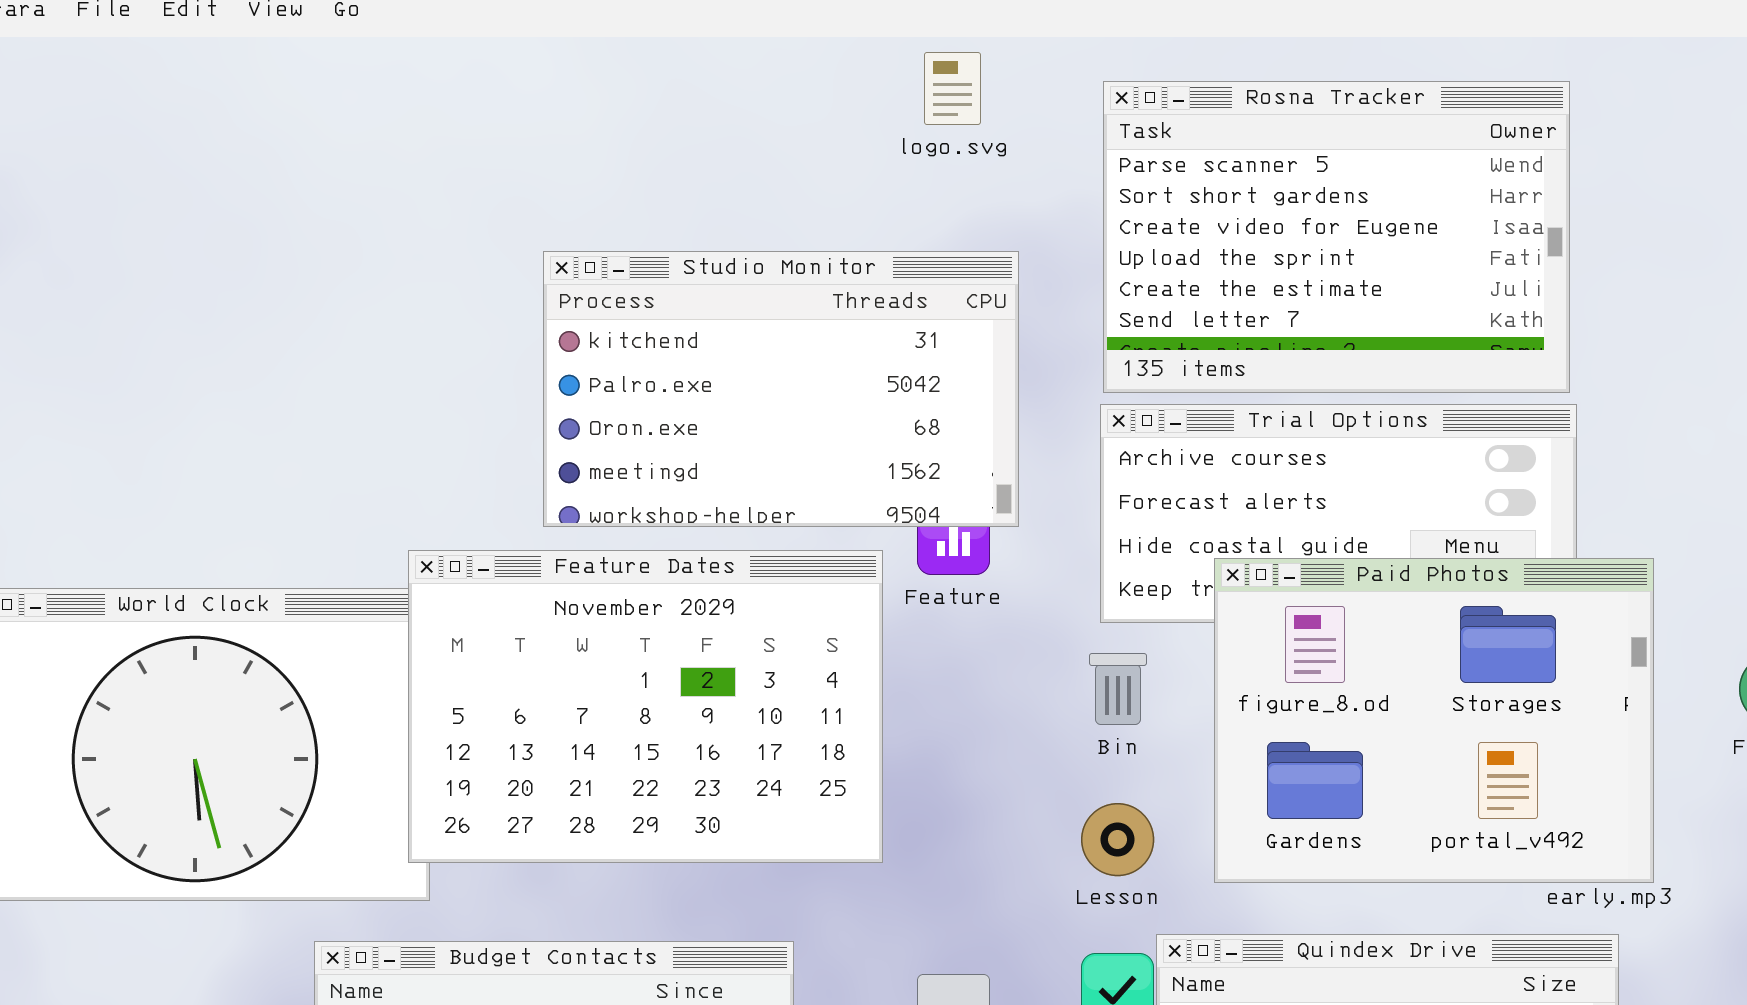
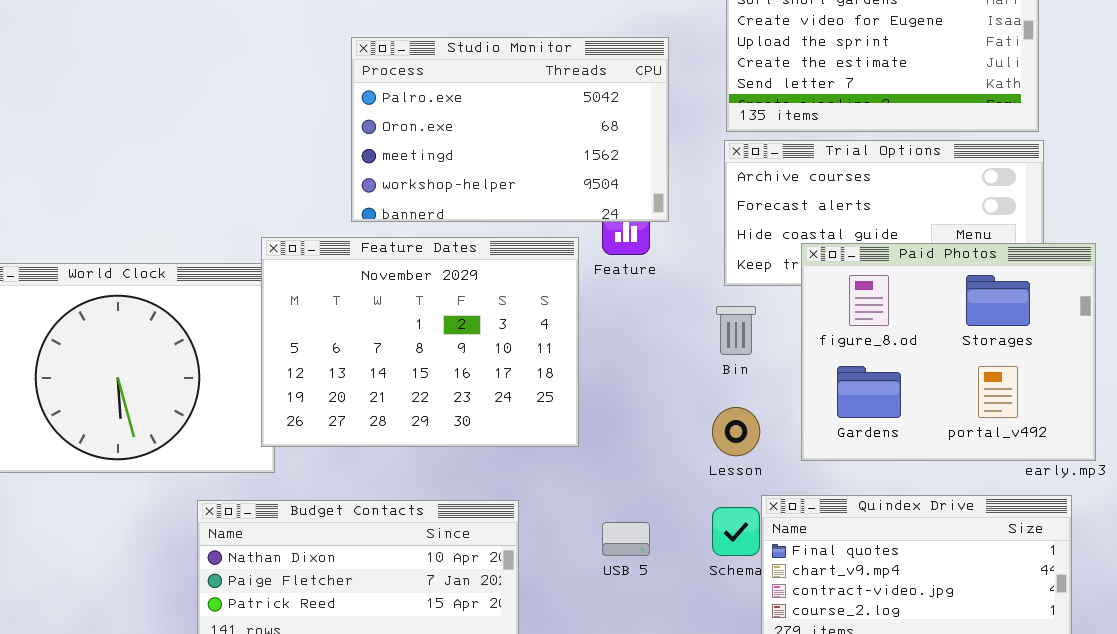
Studio Monitor: [543,251,1019,527] -> [351,37,669,222], scrolled down 1 row

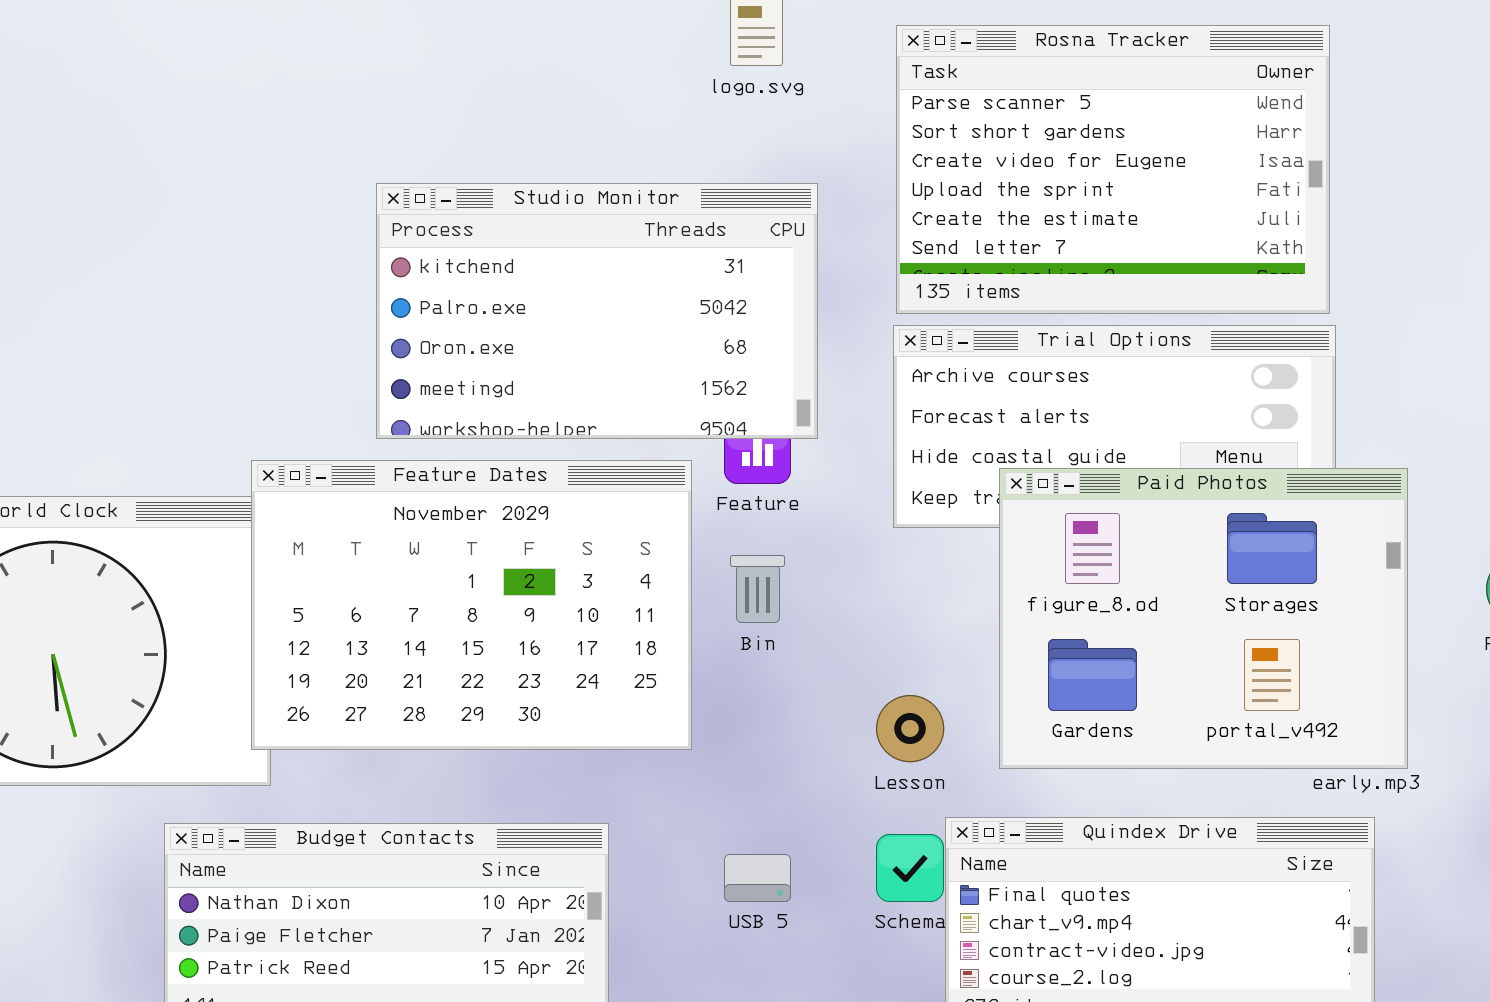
Studio Monitor: [351,37,669,222] -> [376,183,818,439], scrolled up 1 row
Bin: [716,306,756,355] -> [730,555,785,623], moved

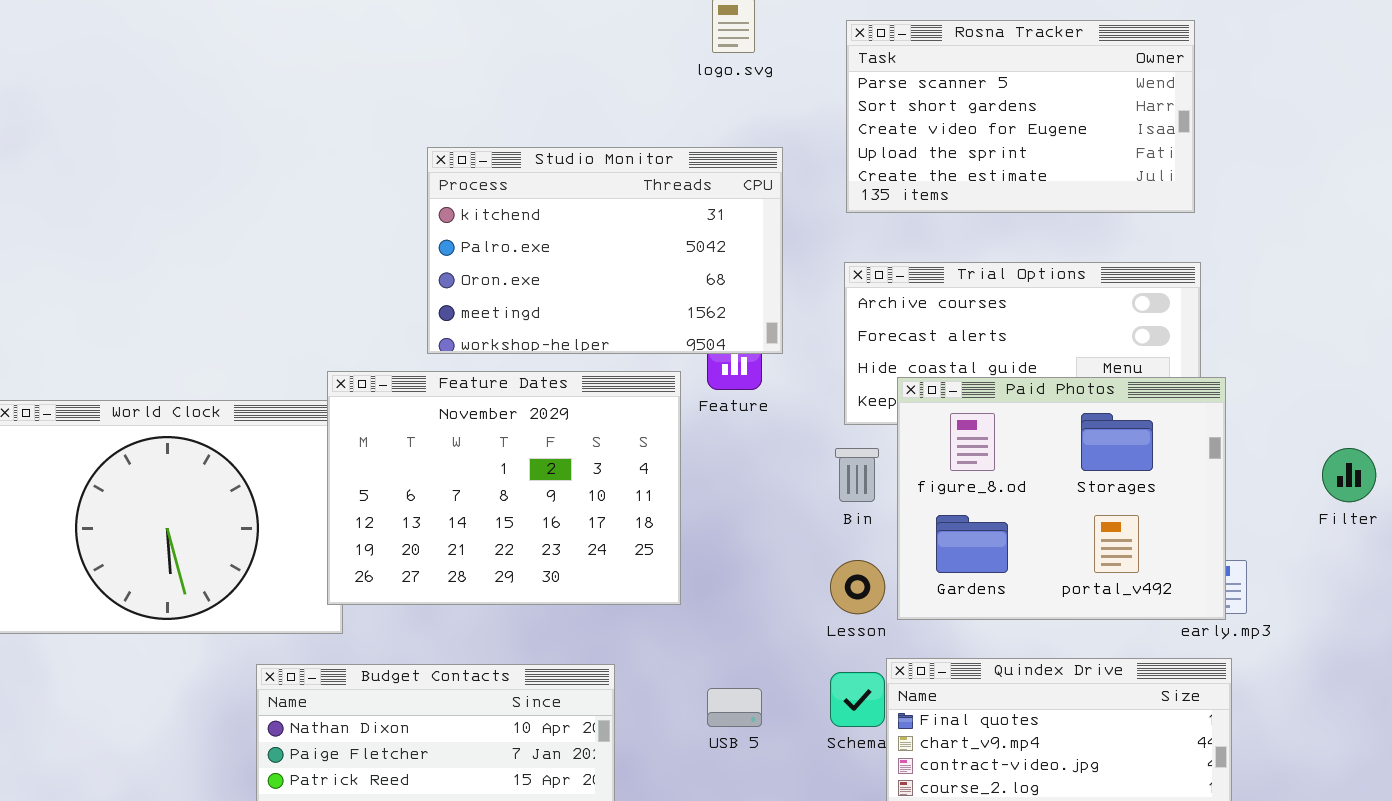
Rosna Tracker: [896,25,1330,314] -> [846,20,1195,213], resized
Paid Photos: [999,468,1408,769] -> [897,377,1226,620], moved
Bin: [730,555,785,623] -> [835,448,879,502], moved

